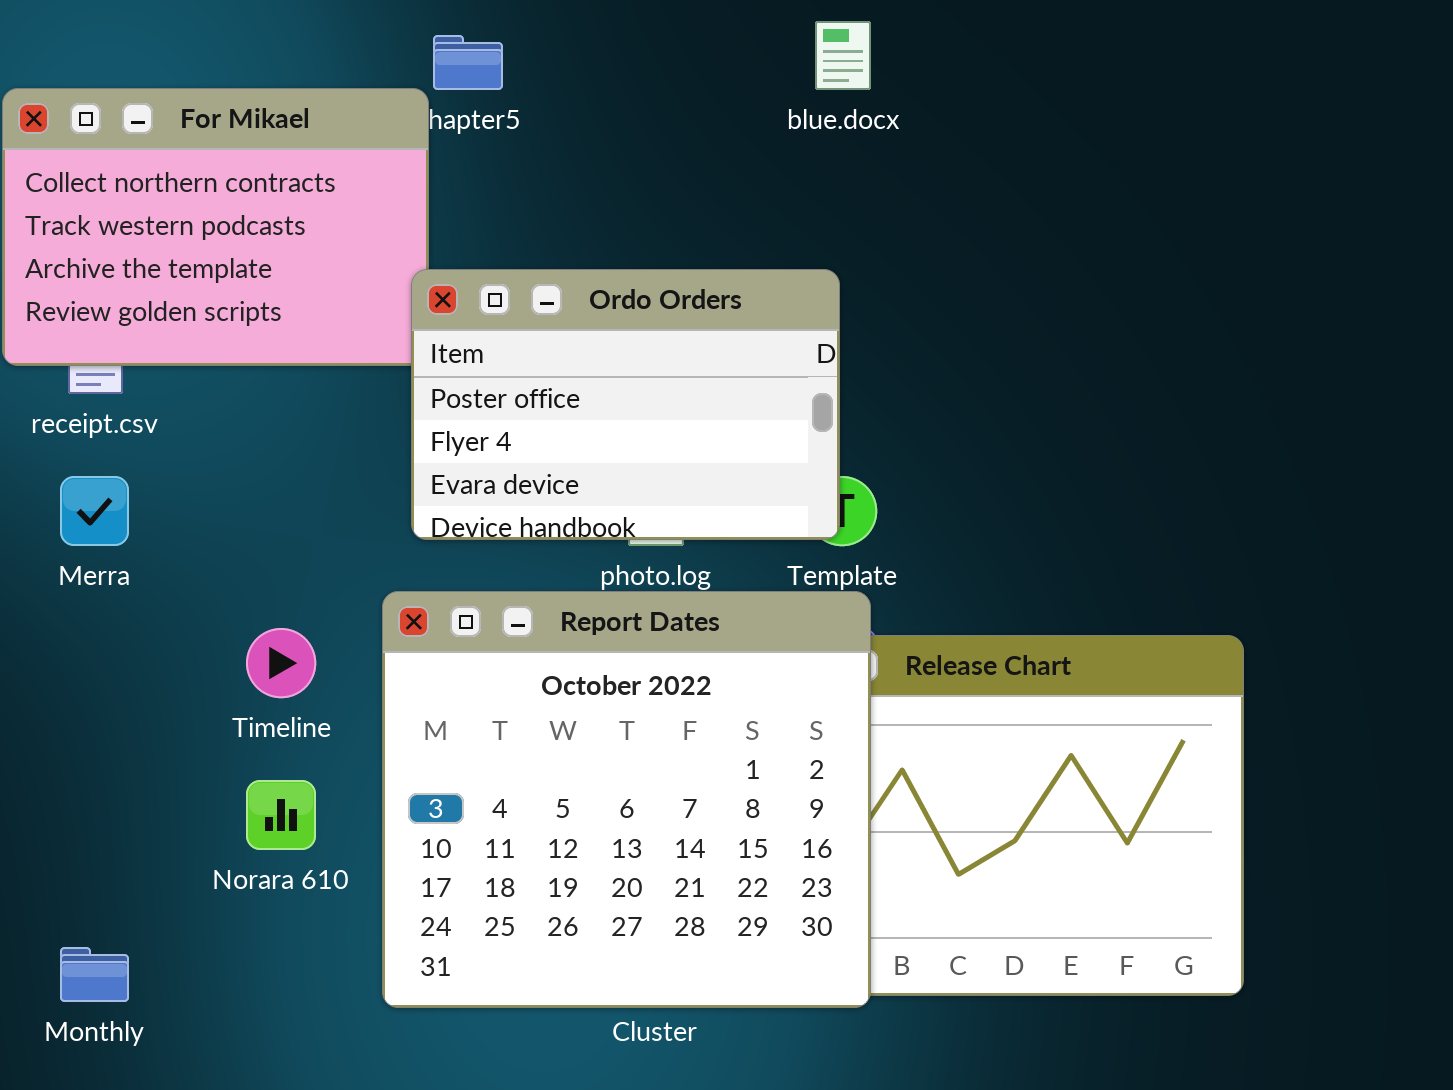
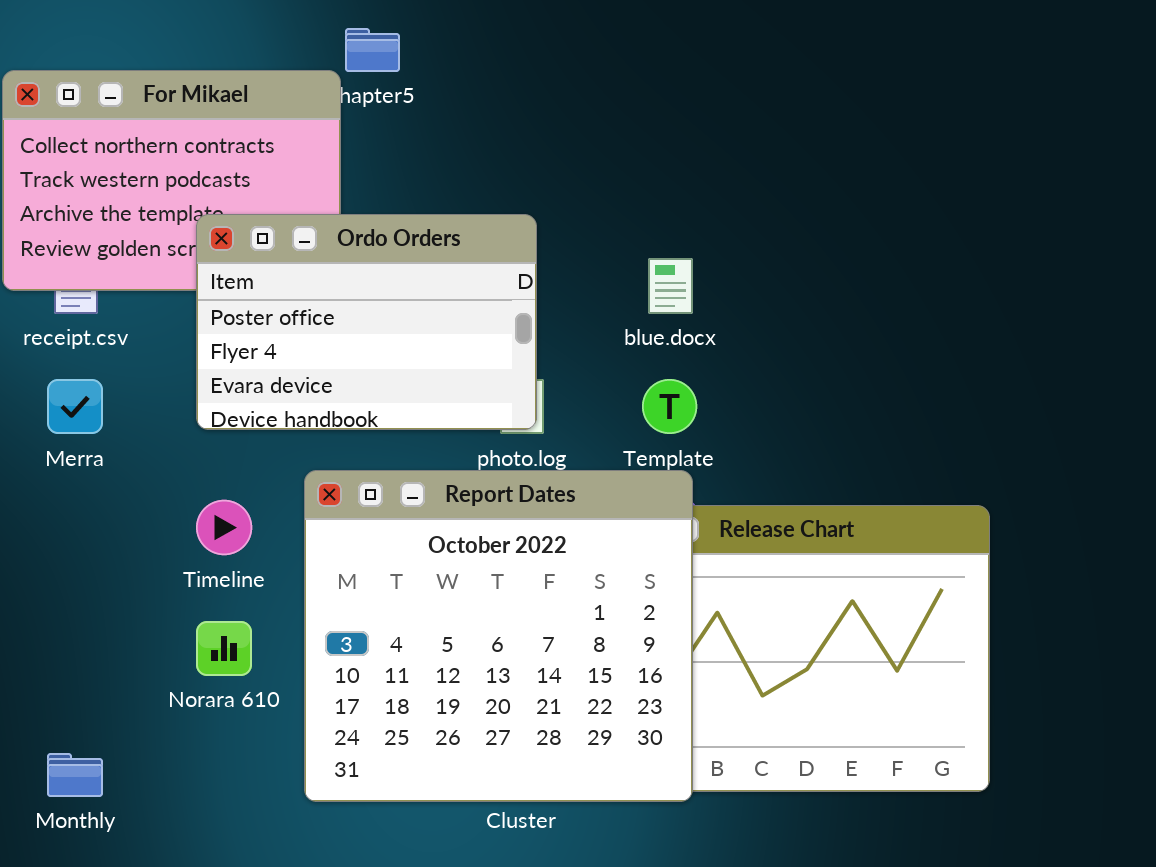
blue.docx: [815,21,871,90] -> [648,258,693,314], moved
Ordo Orders: [411,269,840,540] -> [196,214,537,430], moved

